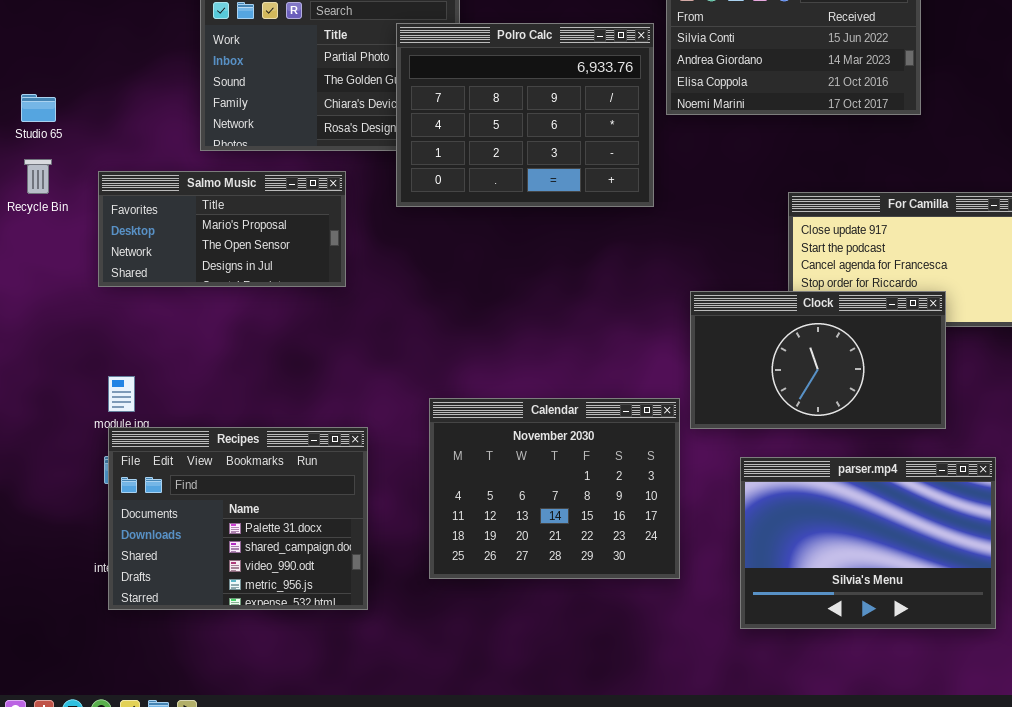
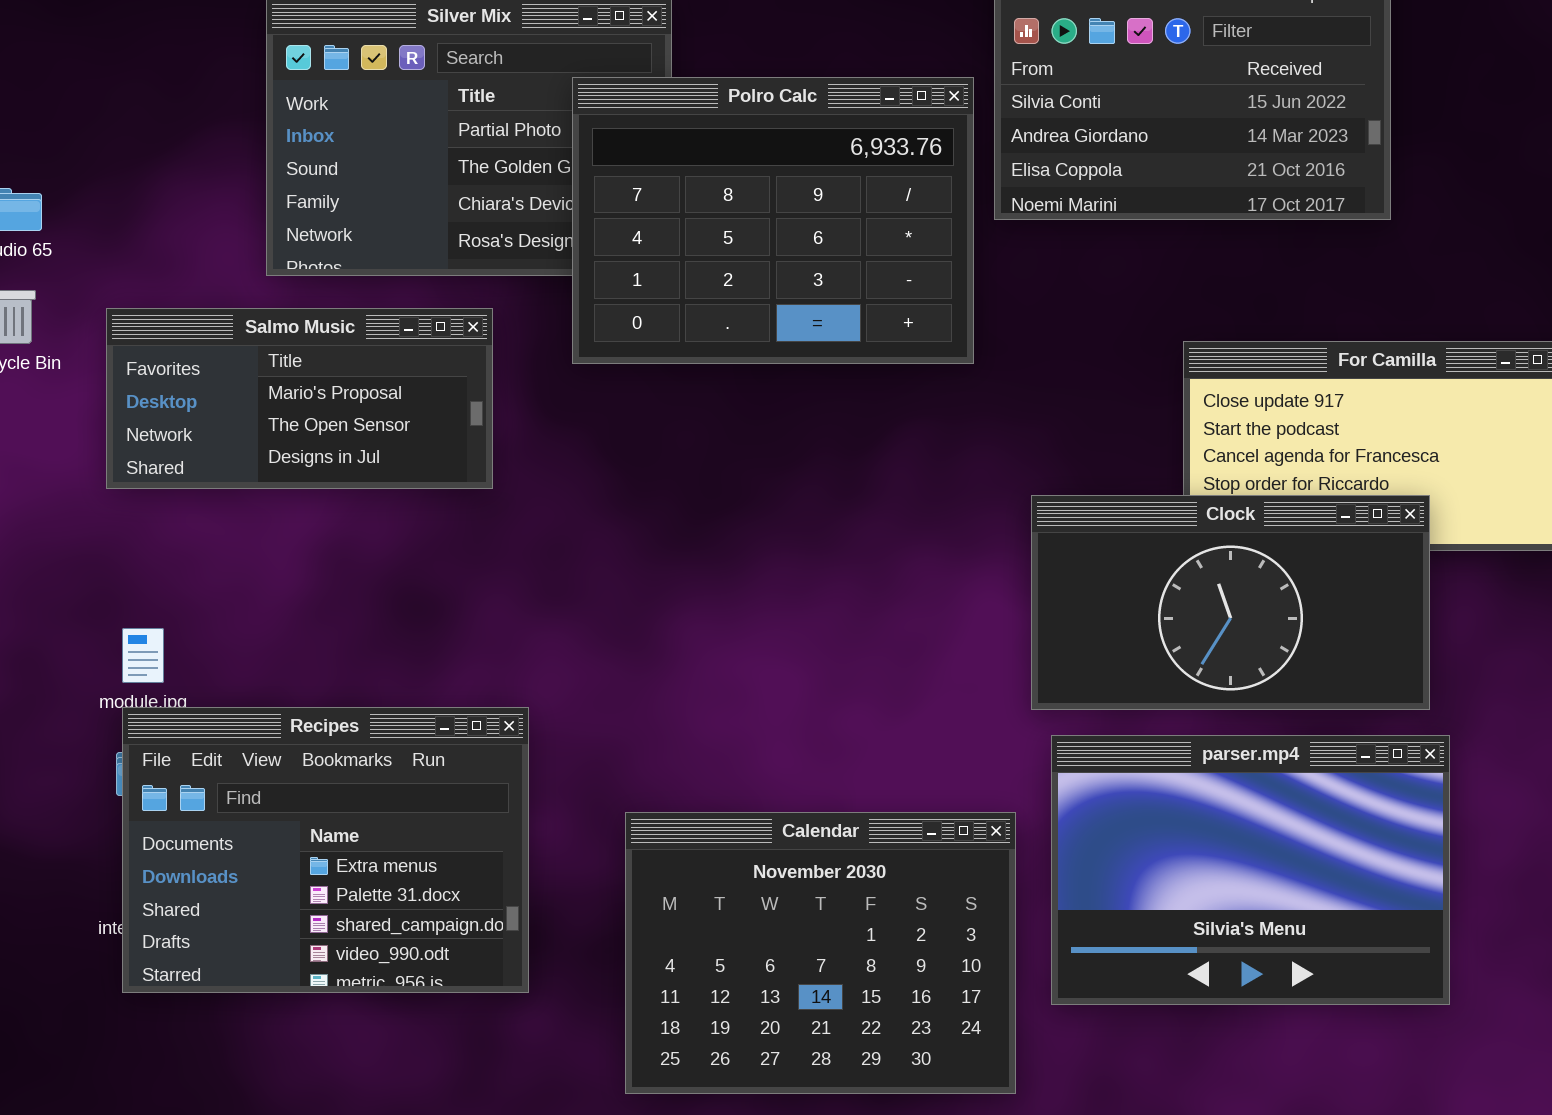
Calendar: [429,398,680,579] -> [625,812,1016,1094], moved
Recipes: [108,427,368,610] -> [122,707,529,993], scrolled up 1 row
parser.mp4: [740,457,996,629] -> [1051,735,1450,1005], moved

